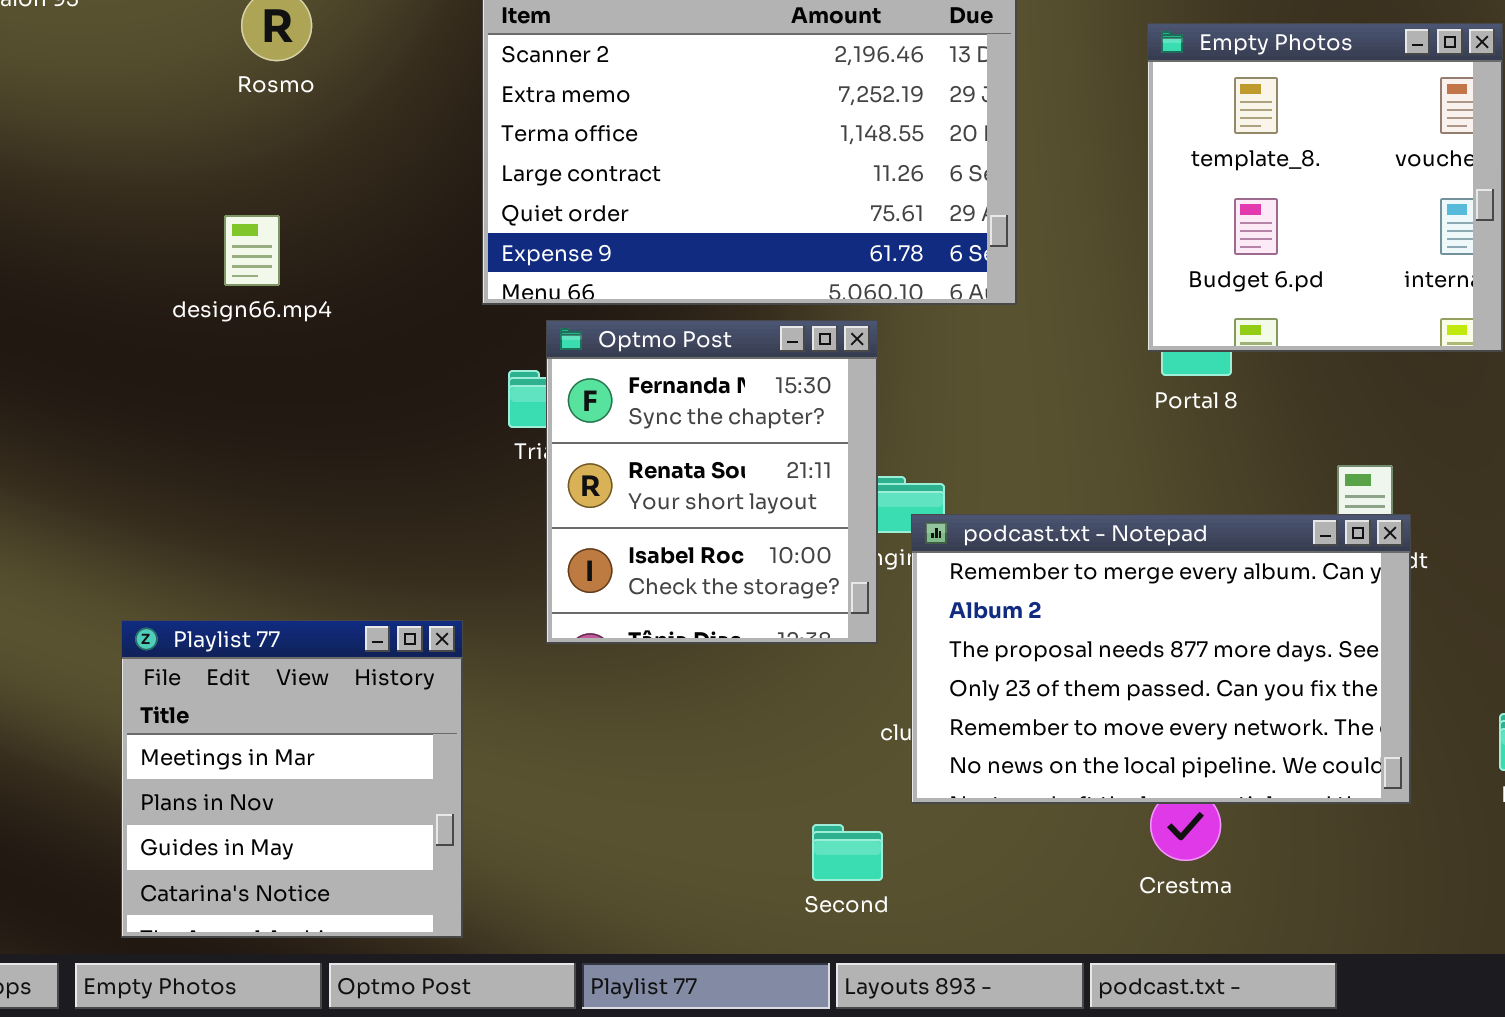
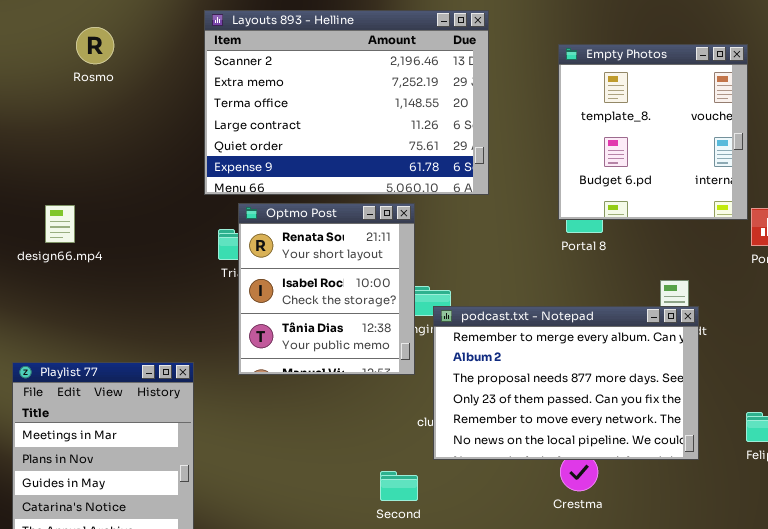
design66.mp4: [224,215,280,286] -> [45,205,75,243], moved
Optmo Post: [546,320,878,644] -> [238,203,415,375], scrolled down 1 row

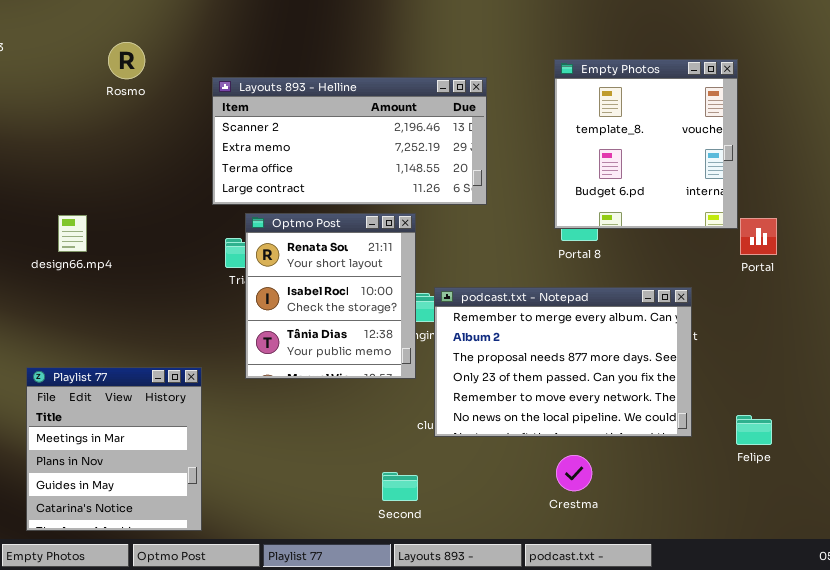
Layouts 893 - Helline: [204,10,489,195] -> [212,77,487,205], resized
Rosmo: [76,27,114,64] -> [108,42,145,79], moved
podcast.txt - Notepad: [433,306,699,460] -> [434,287,692,437], moved

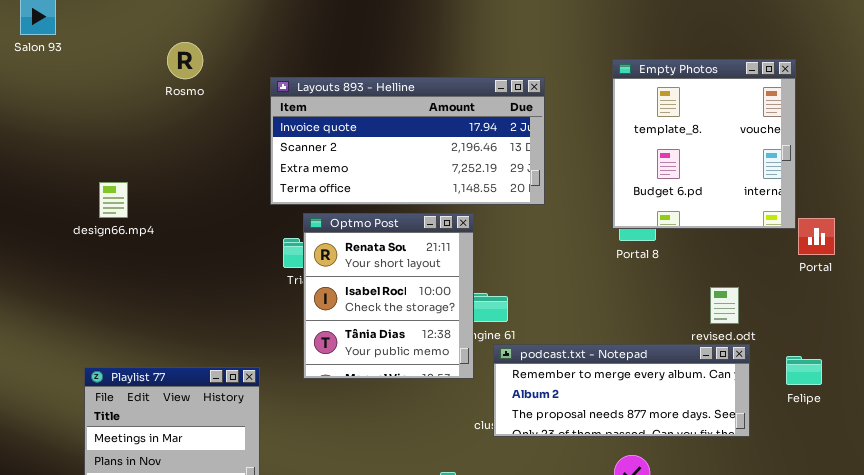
Layouts 893 - Helline: [212,77,487,205] -> [270,77,545,205], scrolled up 1 row
design66.mp4: [58,215,87,252] -> [99,182,128,218], moved
podcast.txt - Notepad: [434,287,692,437] -> [493,344,750,437], resized
Felipe: [736,415,772,445] -> [786,356,822,385], moved

